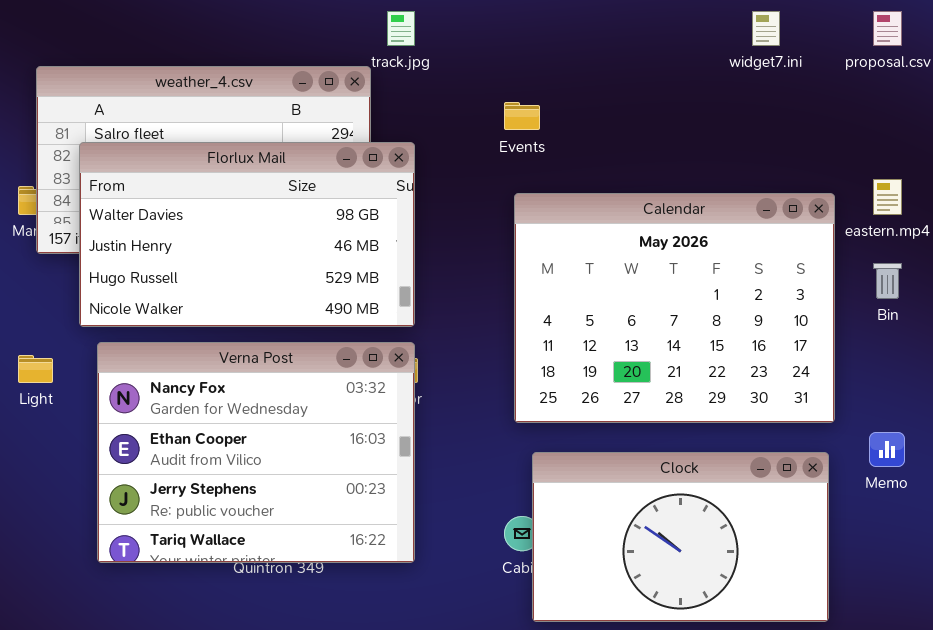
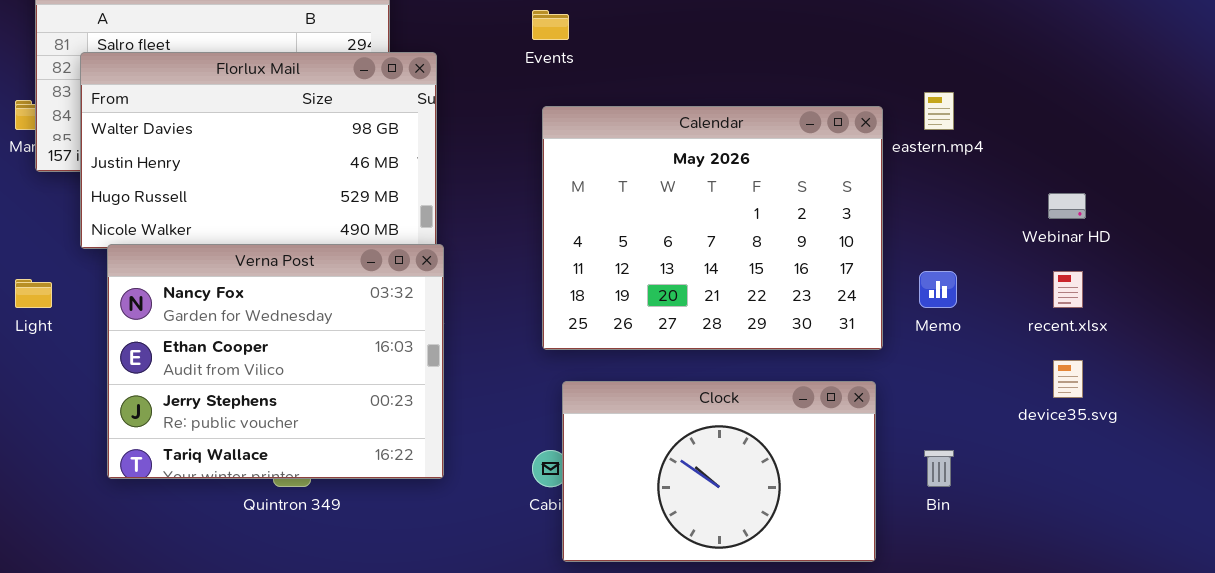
Bin: [873,263,902,299] -> [924,450,954,487], moved
Verna Post: [97,342,415,563] -> [107,244,444,479], moved
Memo: [869,432,905,467] -> [919,271,957,308], moved

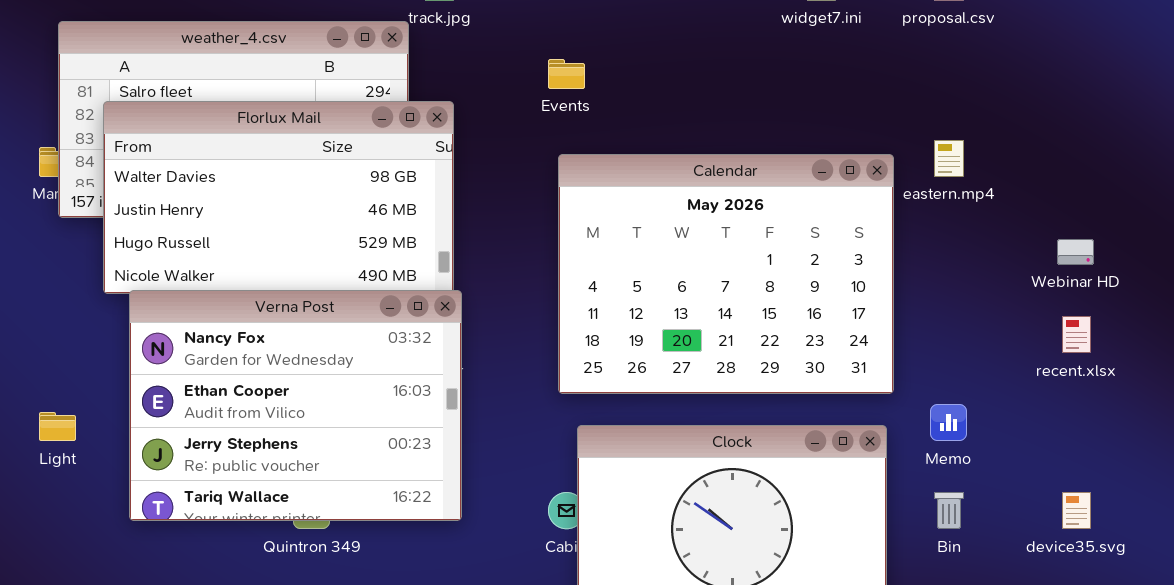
Memo: [919,271,957,308] -> [930,404,967,441], moved
Light: [15,279,52,308] -> [39,412,76,441], moved
device35.svg: [1053,360,1083,398] -> [1062,492,1091,529], moved

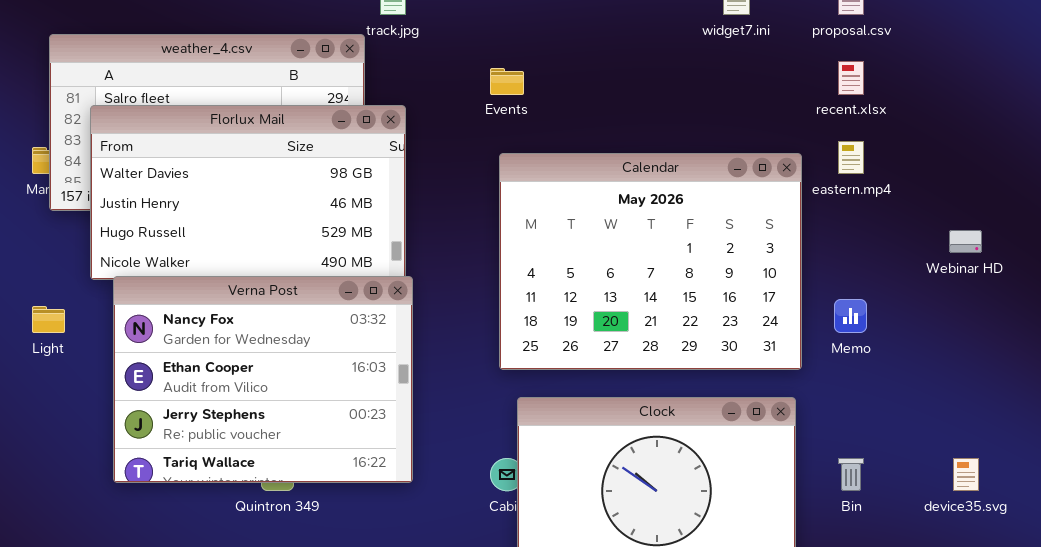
recent.xlsx: [1062,316,1091,353] -> [838,61,864,95], moved
Memo: [930,404,967,441] -> [834,299,867,333], moved
Light: [39,412,76,441] -> [32,306,65,333], moved

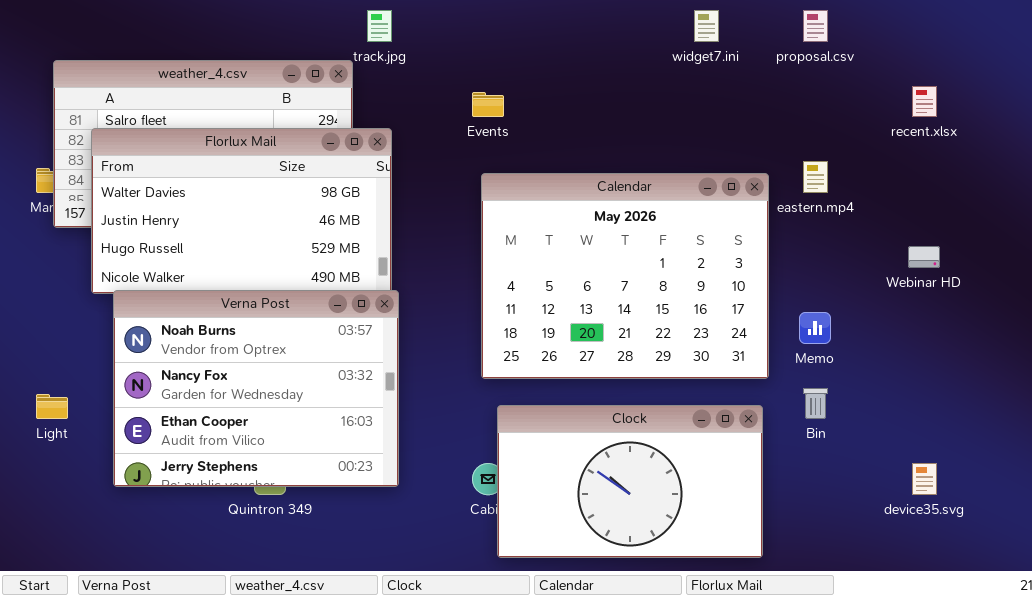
recent.xlsx: [838,61,864,95] -> [912,86,937,117], moved
Verna Post: [113,276,413,483] -> [113,290,399,487], scrolled up 1 row
Light: [32,306,65,333] -> [36,394,68,419], moved
Bin: [838,458,864,491] -> [803,388,828,419], moved

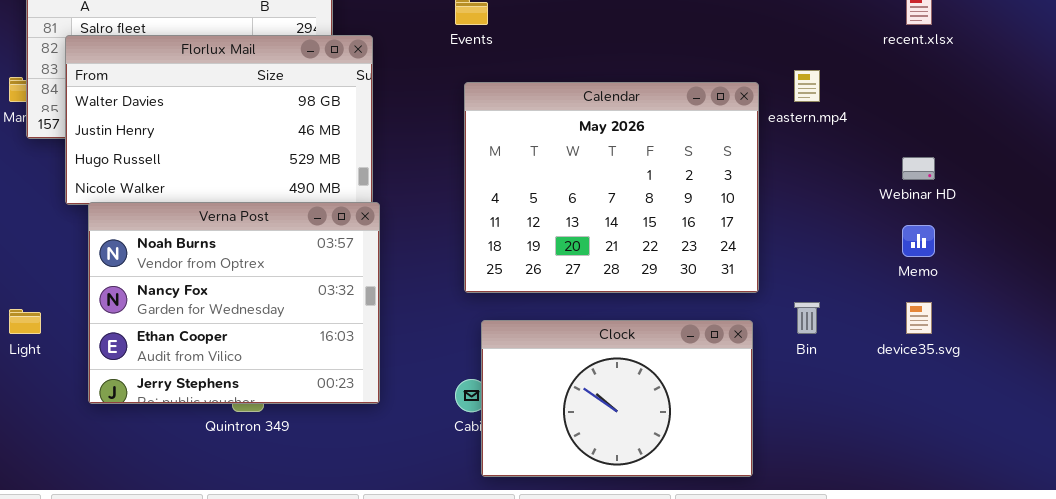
Memo: [799,312,831,344] -> [902,225,935,257], moved
device35.svg: [912,463,937,495] -> [906,302,932,334], moved

